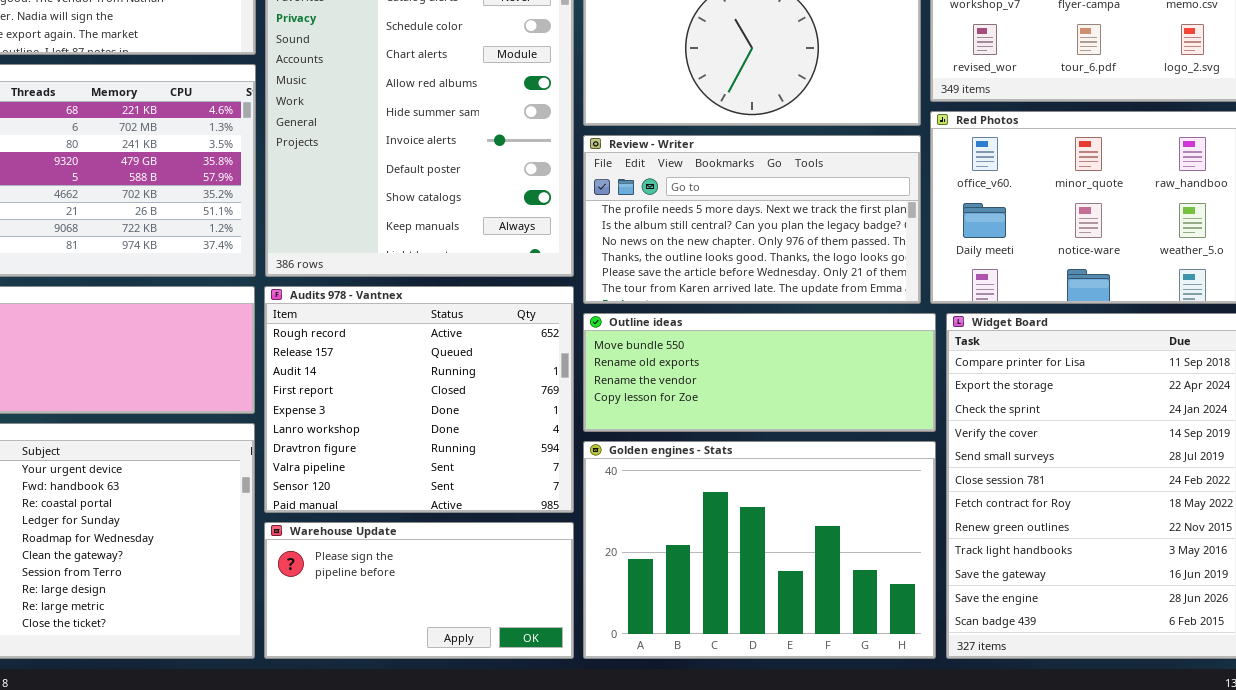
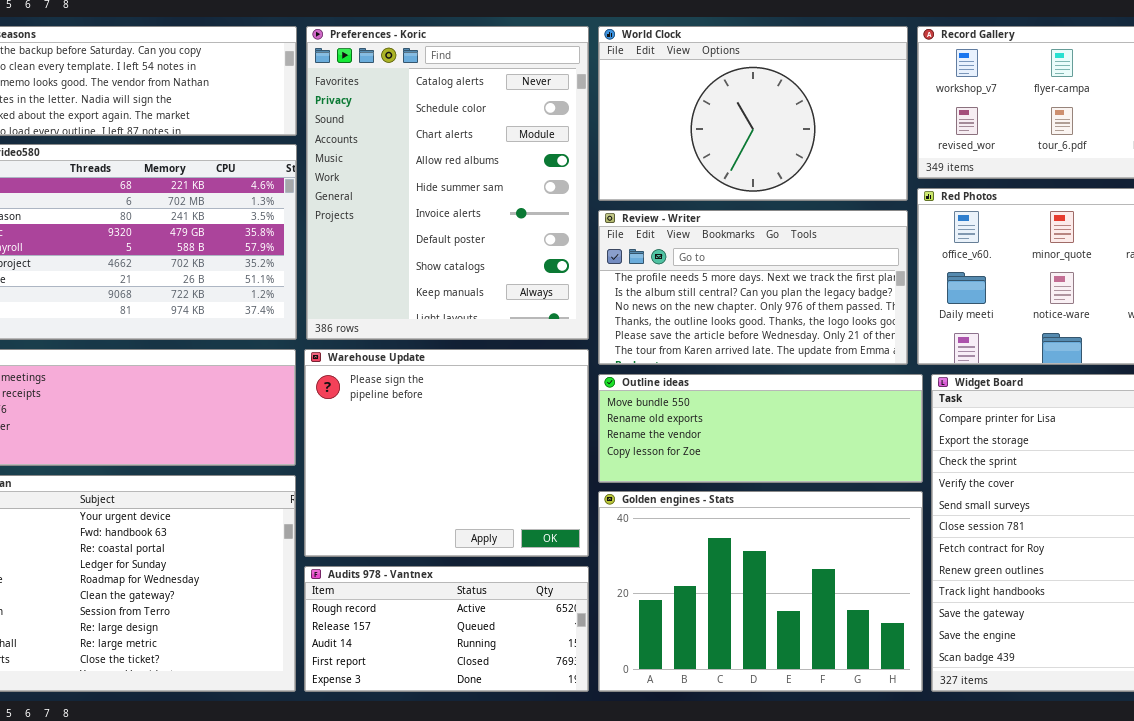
Audits 978 - Vantnex: [264,286,574,513] -> [304,566,589,692], moved, resized
Warehouse Update: [264,522,574,659] -> [304,349,589,557], moved, resized

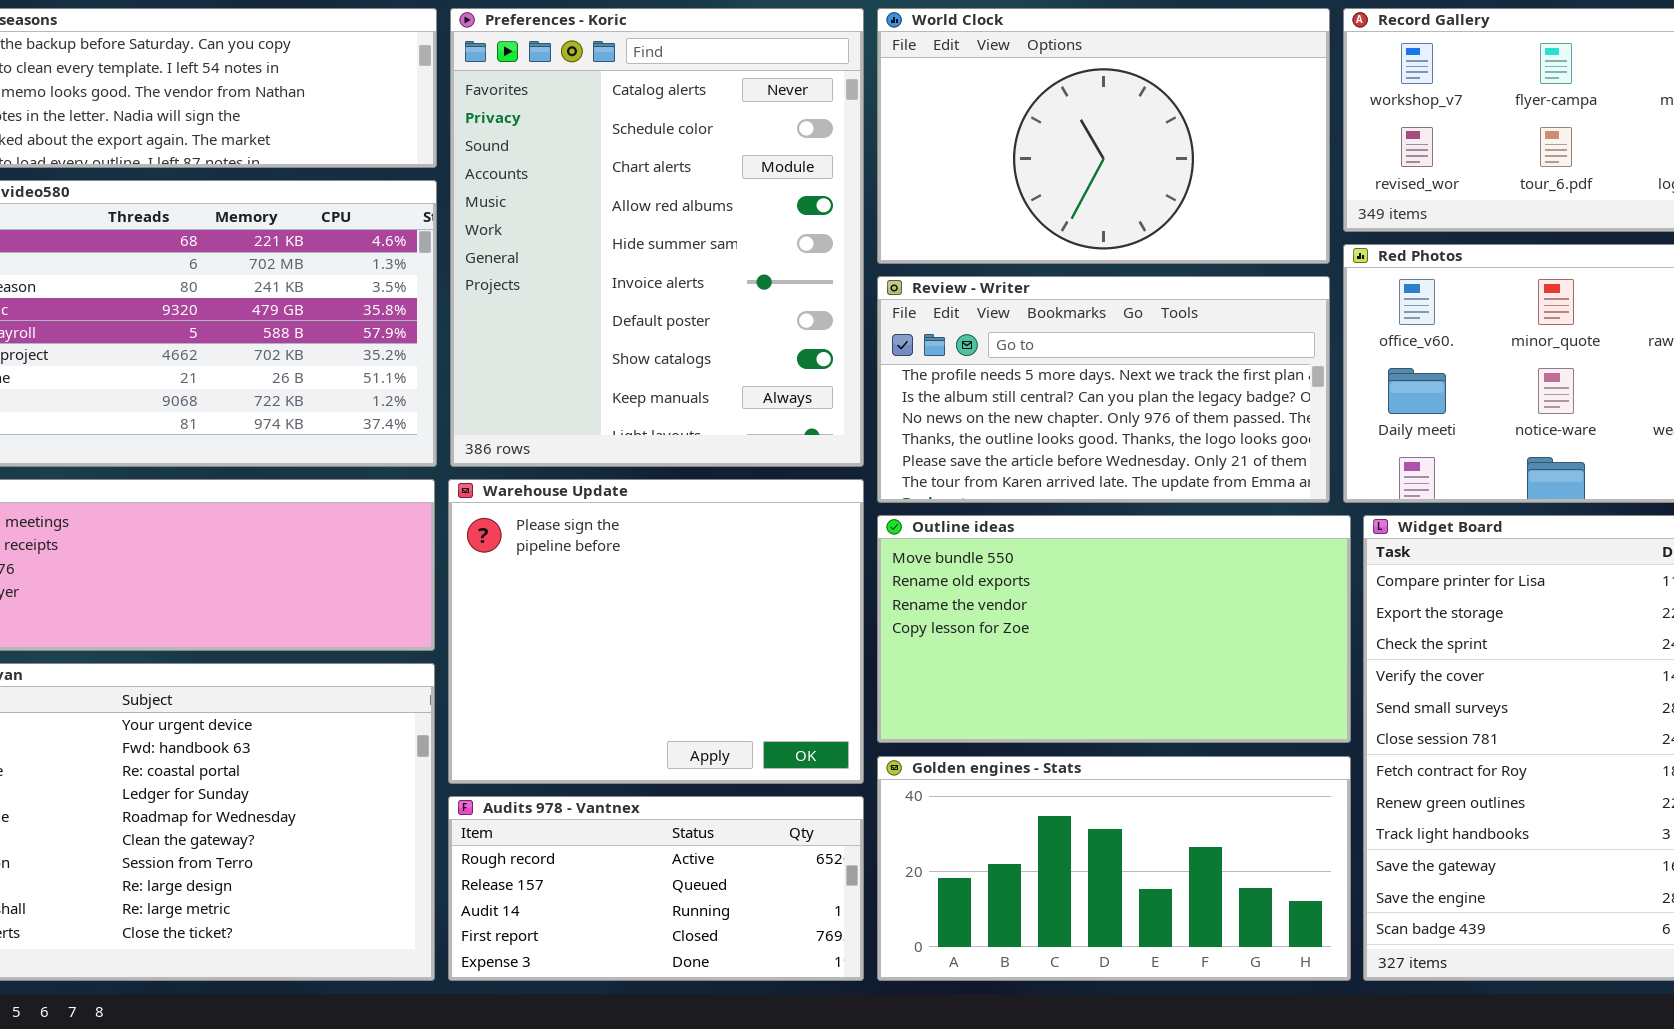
Outline ideas: [598,374,923,483] -> [877,515,1351,743], resized
Golden engines - Stats: [598,491,923,692] -> [877,756,1351,981], resized

